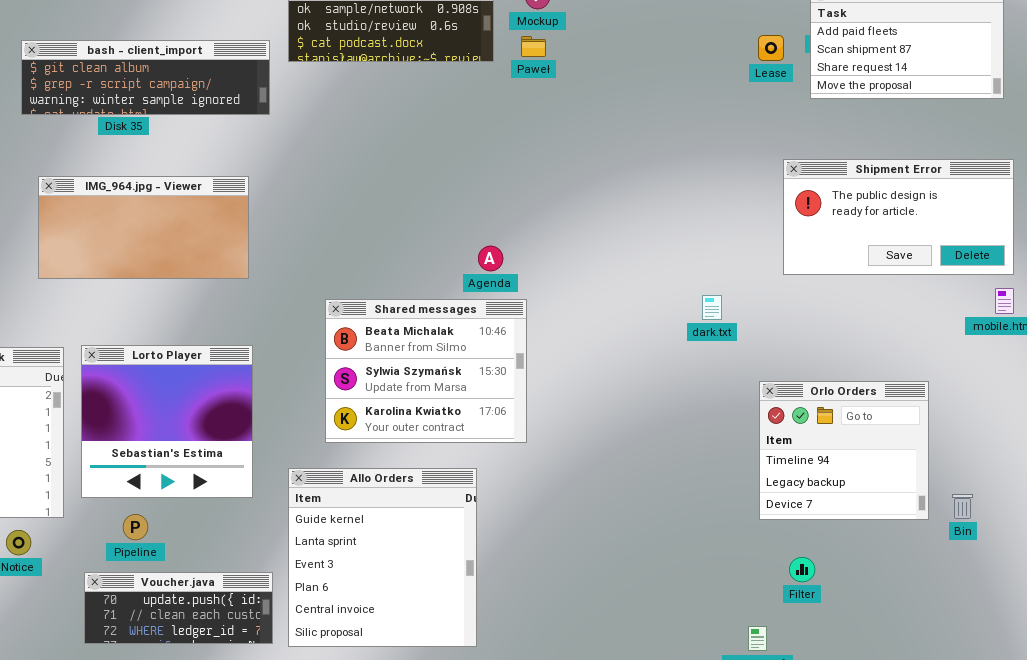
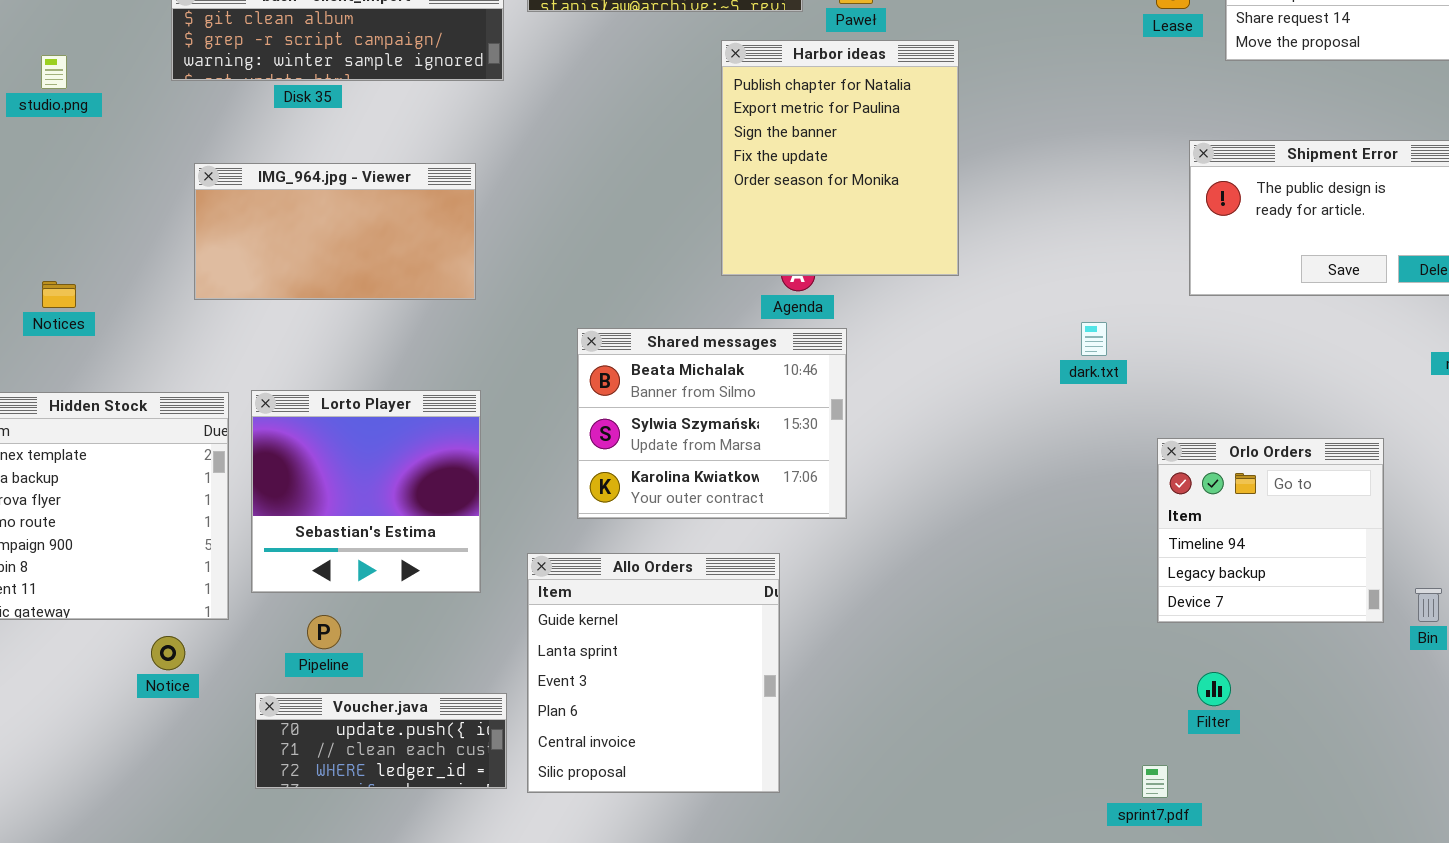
Harbor ideas: none -> [721,40,959,276], opened

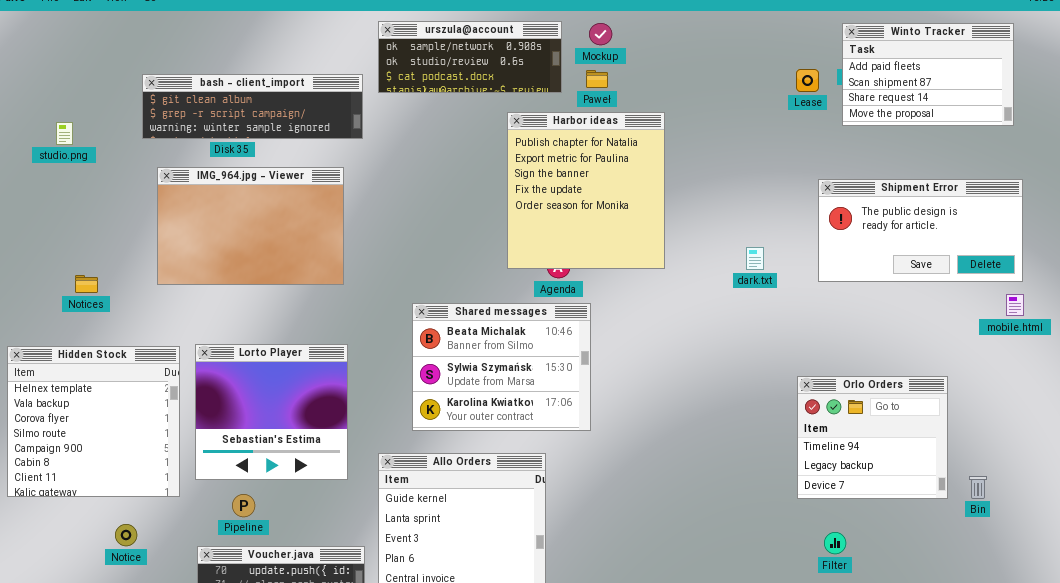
IMG_964.jpg - Viewer: [194,163,476,300] -> [157,167,344,285], resized
Notices: [42,281,76,308] -> [75,275,98,293], moved
dark.txt: [1081,322,1107,356] -> [746,247,764,270], moved
Notice: [151,636,185,670] -> [115,524,137,546], moved

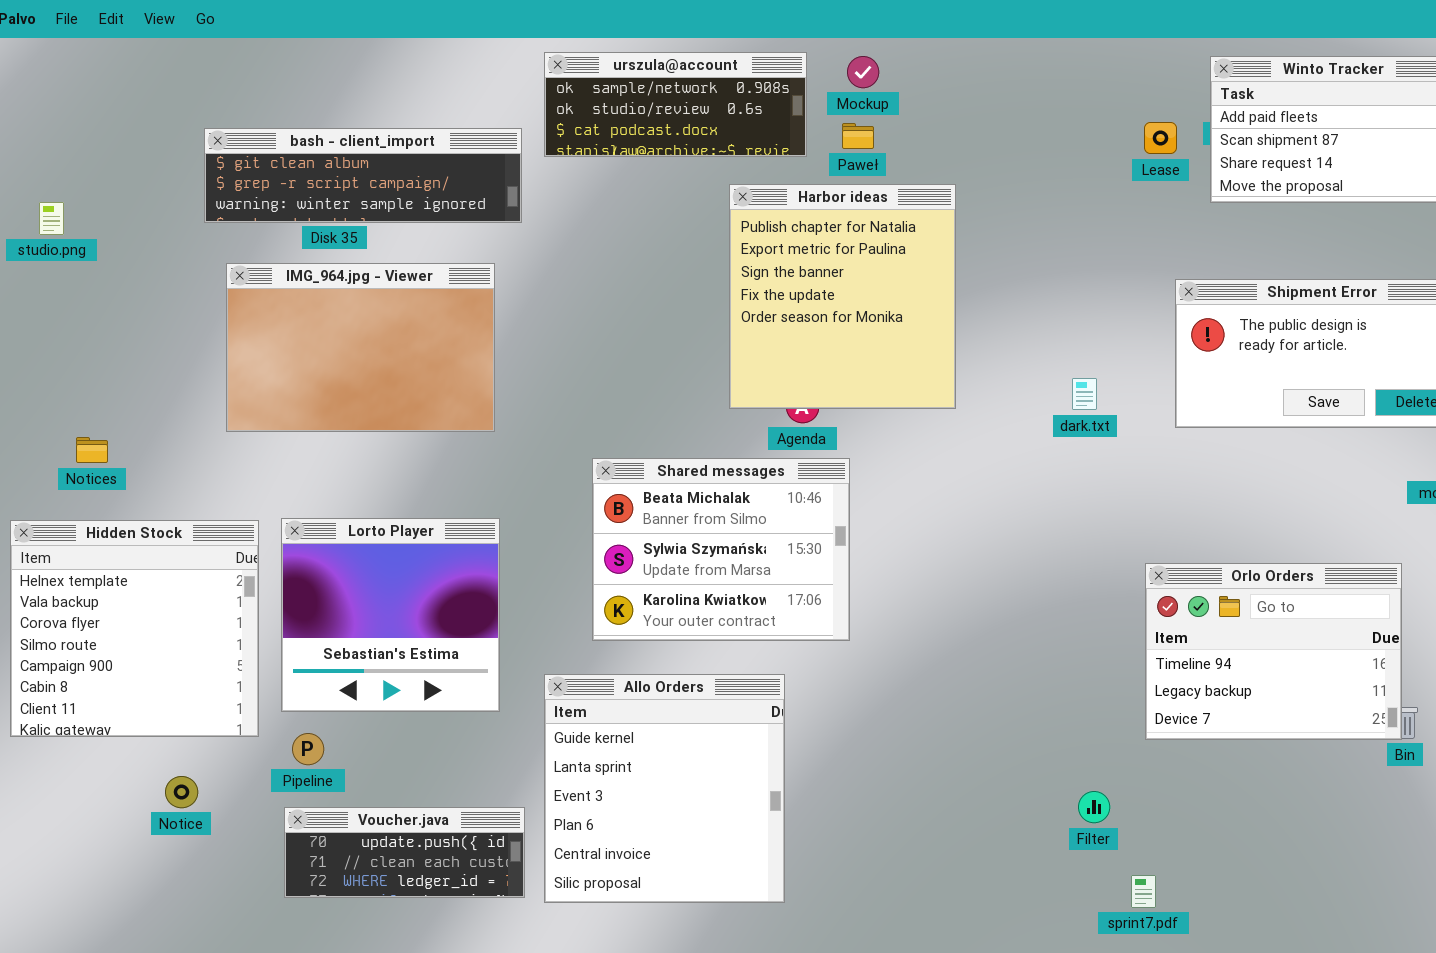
studio.png: [56,122,73,145] -> [39,202,64,235], moved
Notices: [75,275,98,293] -> [76,437,108,463], moved
Orlo Orders: [797,376,948,499] -> [1145,563,1402,740], resized
Pipeline: [232,494,255,517] -> [292,733,324,765], moved
Filter: [824,532,846,554] -> [1078,791,1110,823], moved

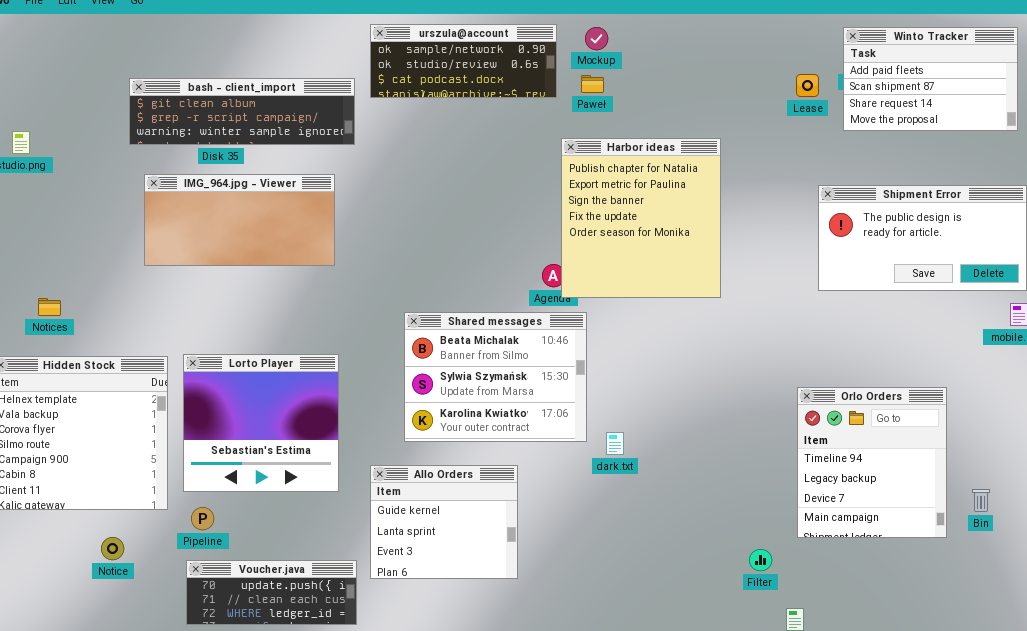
Harbor ideas: [729,184,956,409] -> [561,138,721,298], moved
IMG_964.jpg - Viewer: [226,263,495,432] -> [144,174,335,266], resized
dark.txt: [1072,378,1097,410] -> [606,432,624,455], moved
Orlo Orders: [1145,563,1402,740] -> [797,387,947,538], resized
Allo Orders: [544,674,785,903] -> [370,465,518,579], resized

